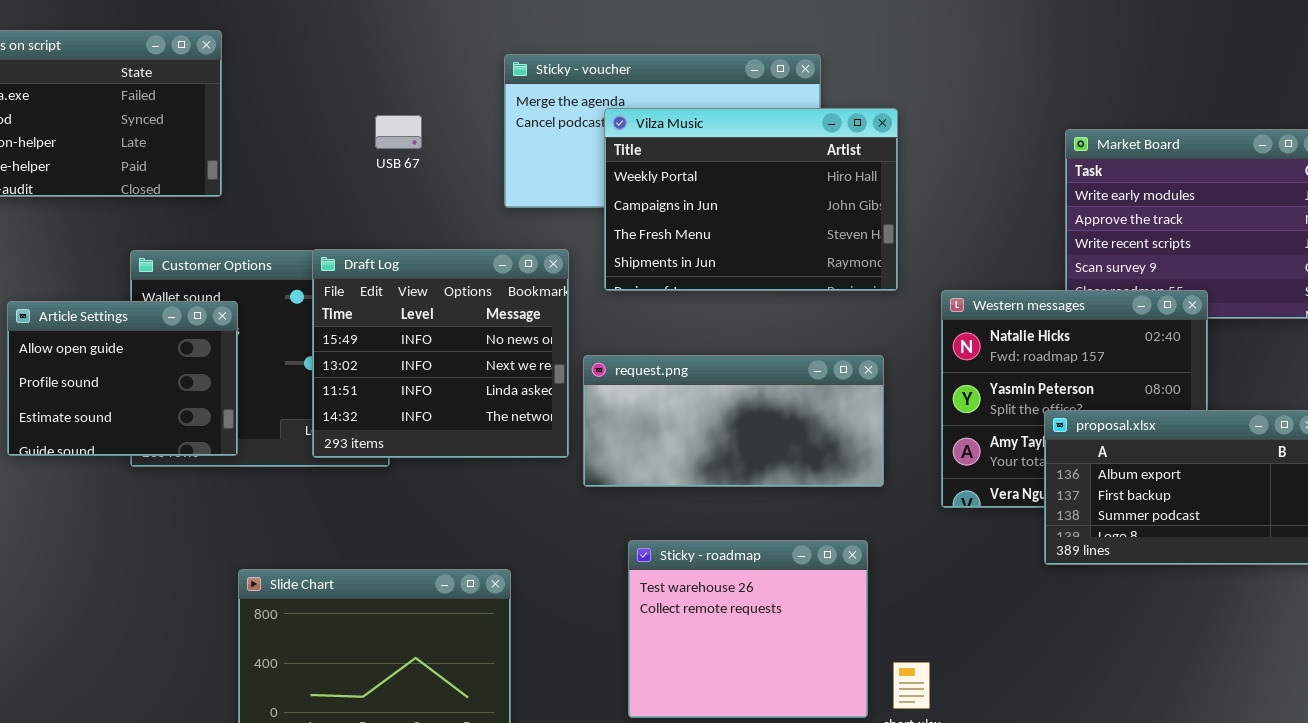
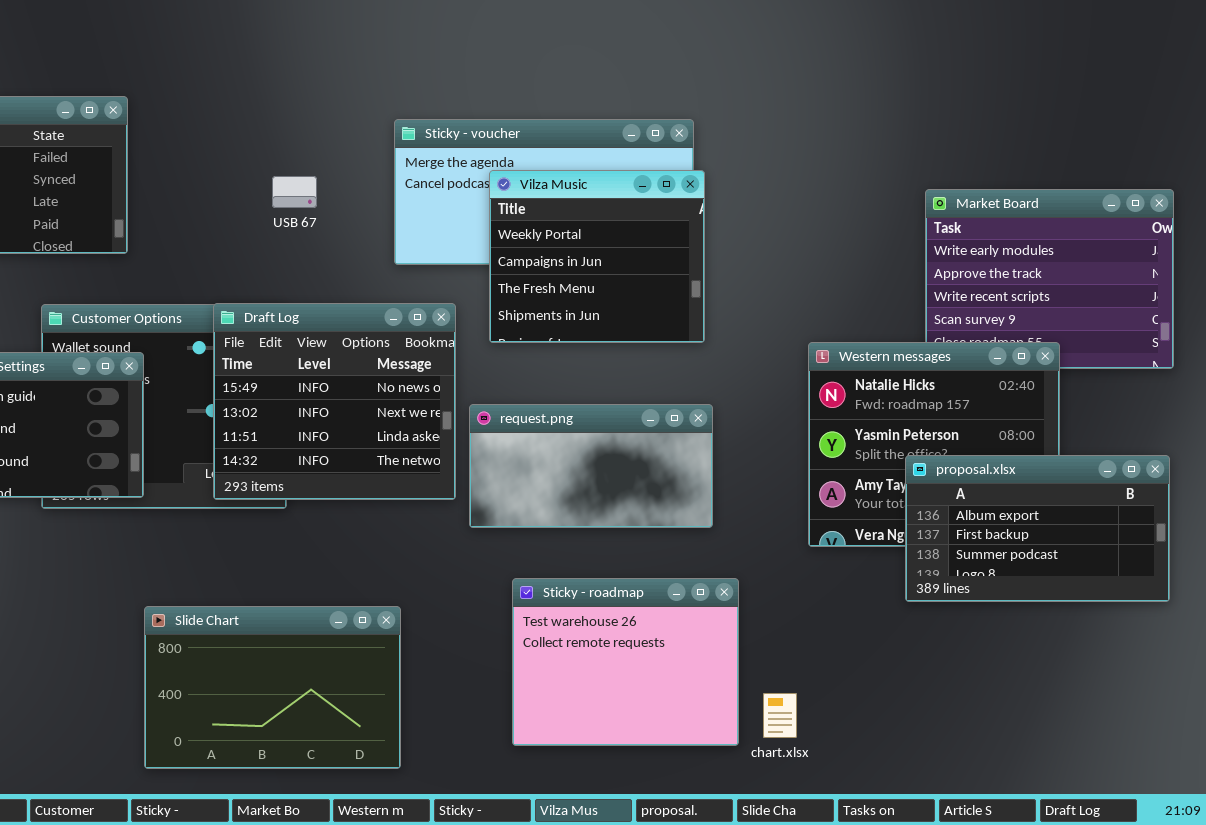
Vilza Music: [604,108,898,291] -> [489,170,705,343], resized
request.png: [583,355,884,487] -> [469,404,713,528], resized

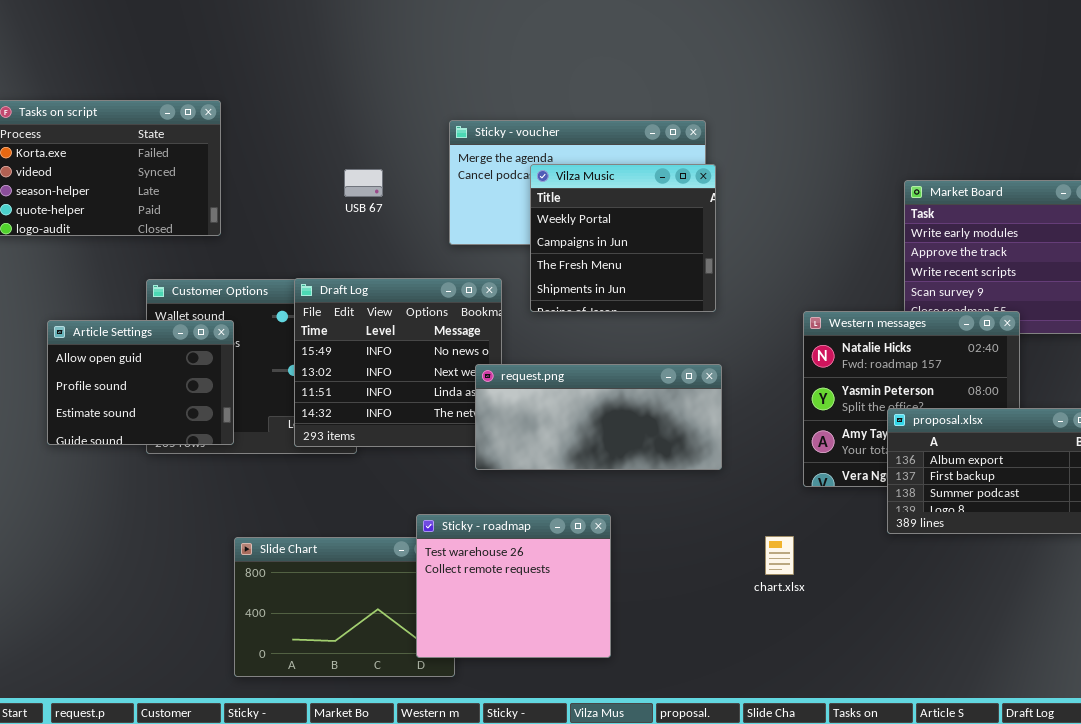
request.png: [469,404,713,528] -> [475,364,722,470], resized
Sticky - roadmap: [512,578,739,746] -> [416,514,611,658], moved
chart.xlsx: [763,693,797,738] -> [765,536,794,575], moved

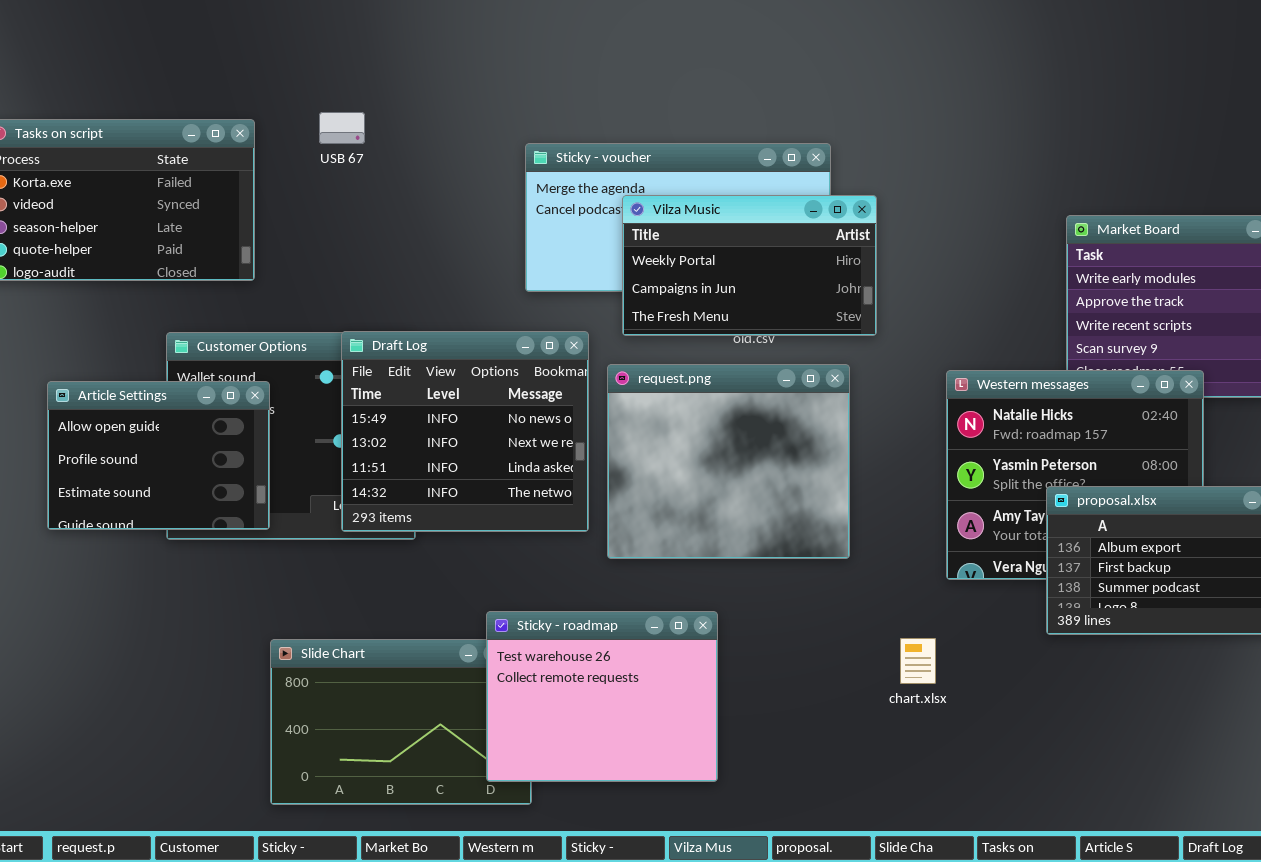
Vilza Music: [530,164,716,312] -> [622,195,877,336], resized
USB 67: [344,169,383,197] -> [319,112,365,144], moved
request.png: [475,364,722,470] -> [607,364,850,559], resized

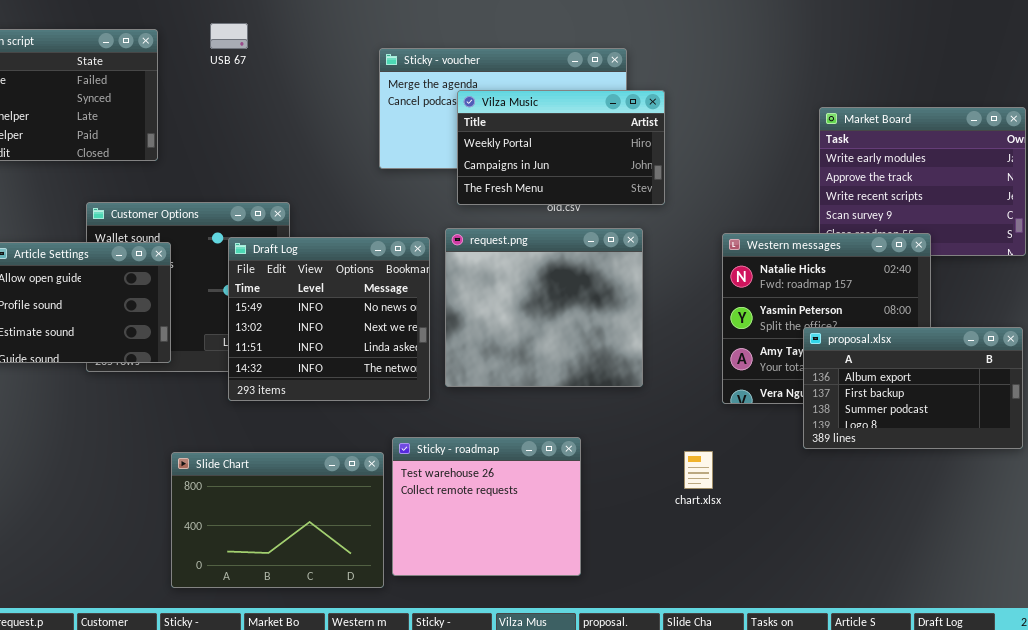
Draft Log: [341,331,589,532] -> [228,237,430,401], moved
Sticky - roadmap: [486,611,718,782] -> [392,437,581,576], moved

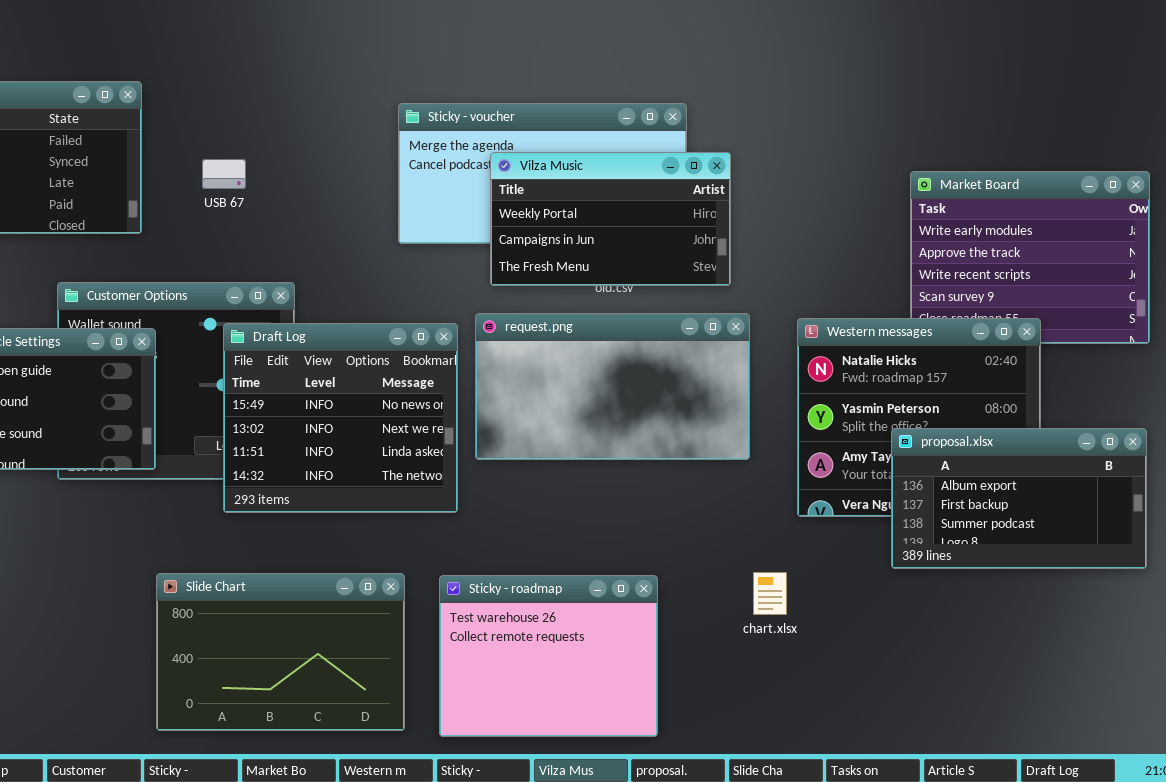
USB 67: [210,23,248,49] -> [202,159,246,189], moved
request.png: [445,228,643,387] -> [475,313,750,460], resized
Sticky - roadmap: [392,437,581,576] -> [439,575,658,737], moved

